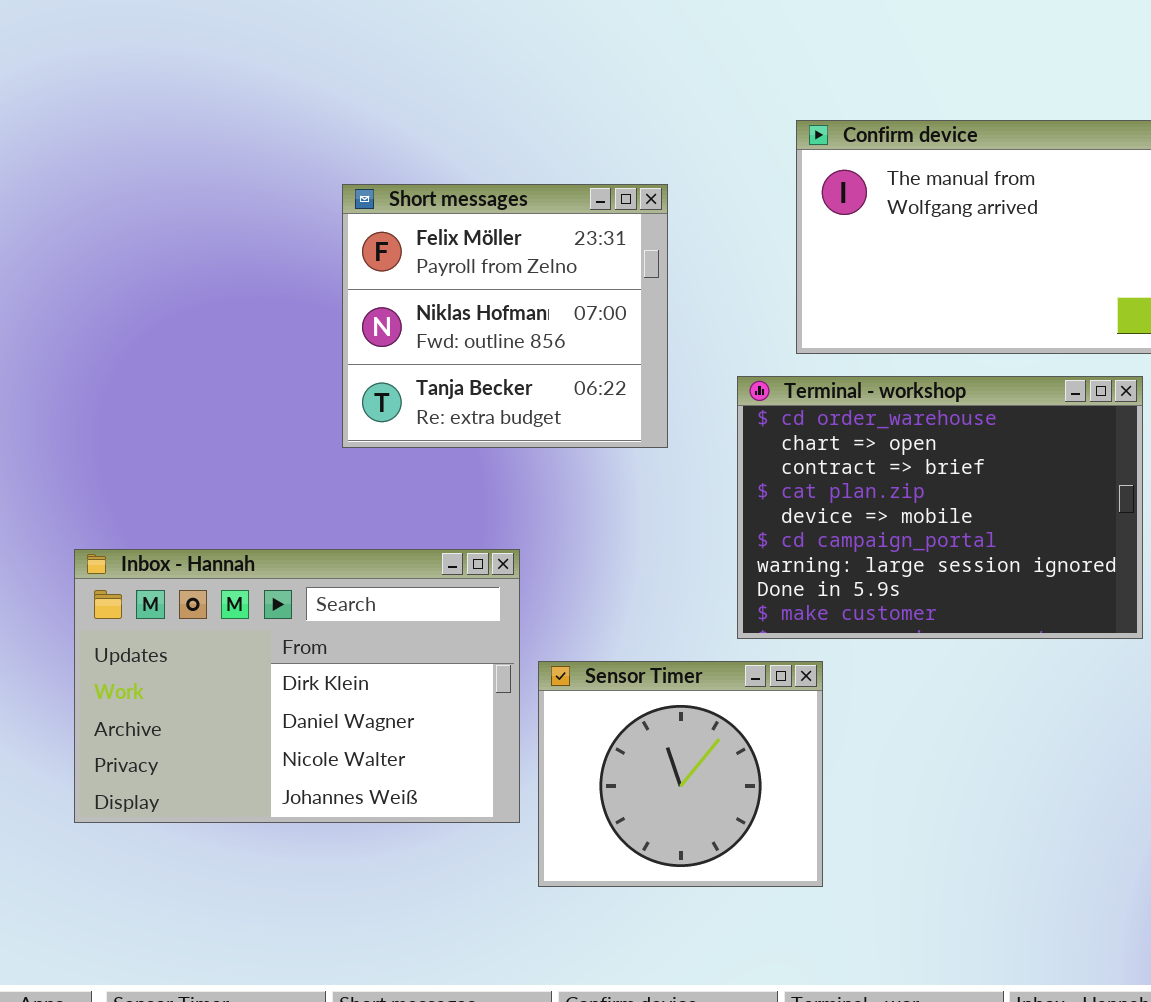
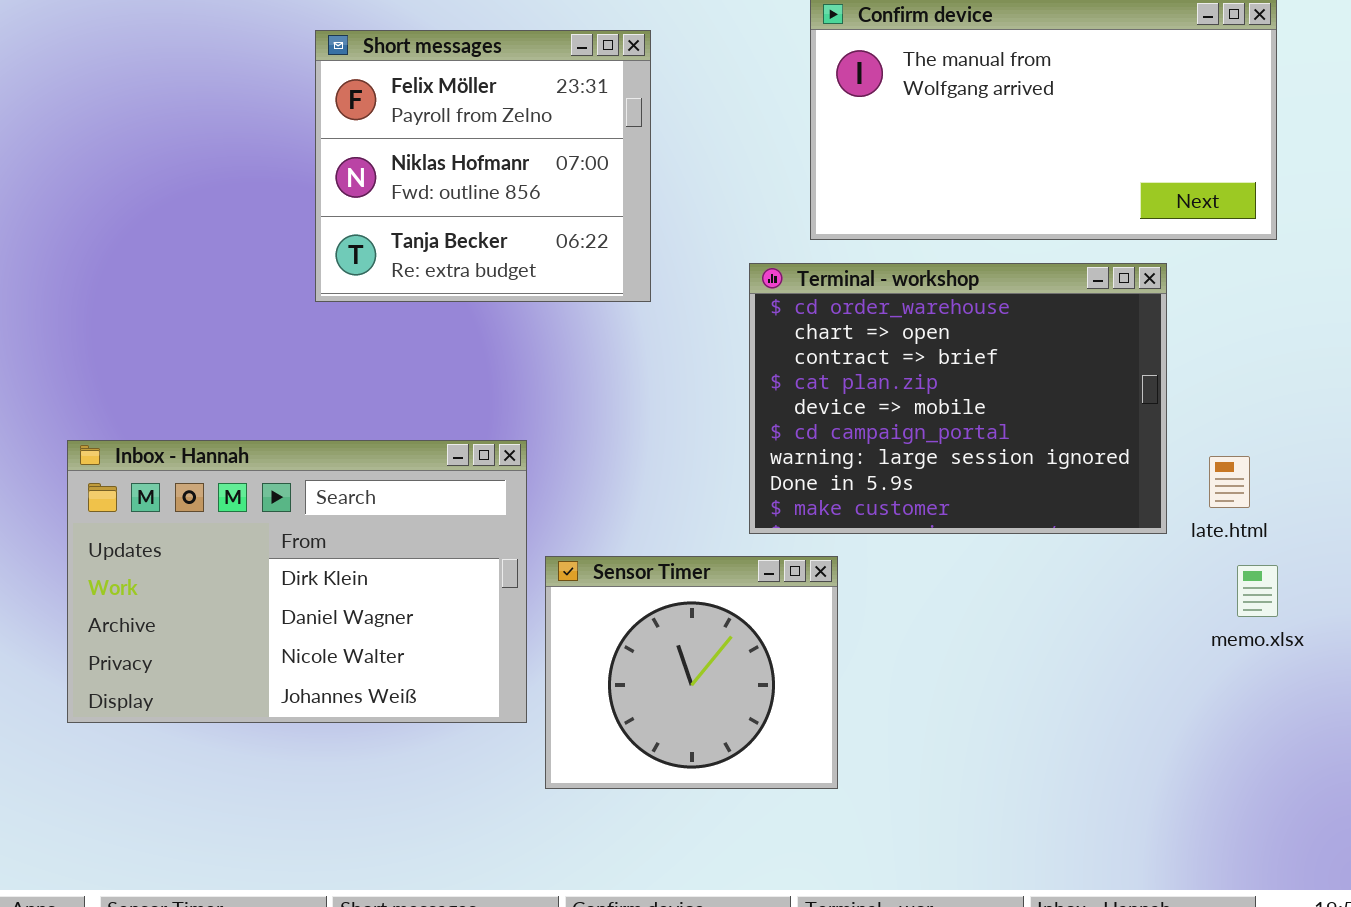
Short messages: [342,184,668,448] -> [315,30,651,302], moved

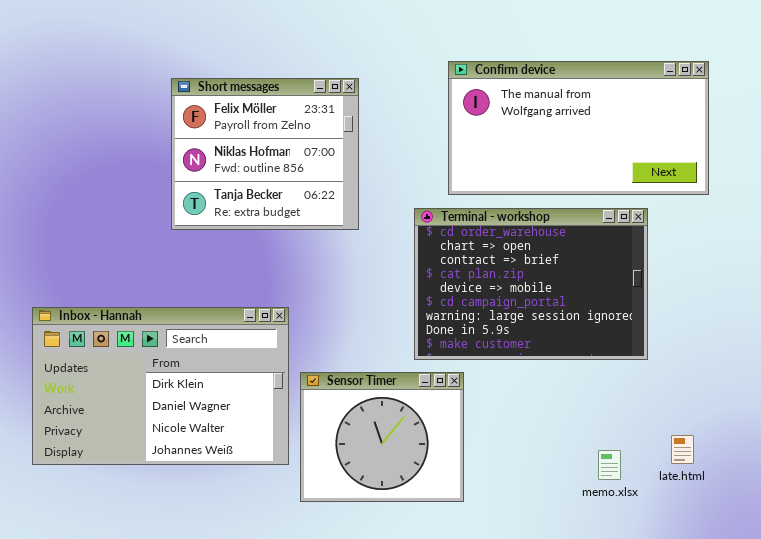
late.html: [1209,456,1250,508] -> [671,435,694,464], moved
memo.xlsx: [1237,565,1278,617] -> [598,450,621,480], moved

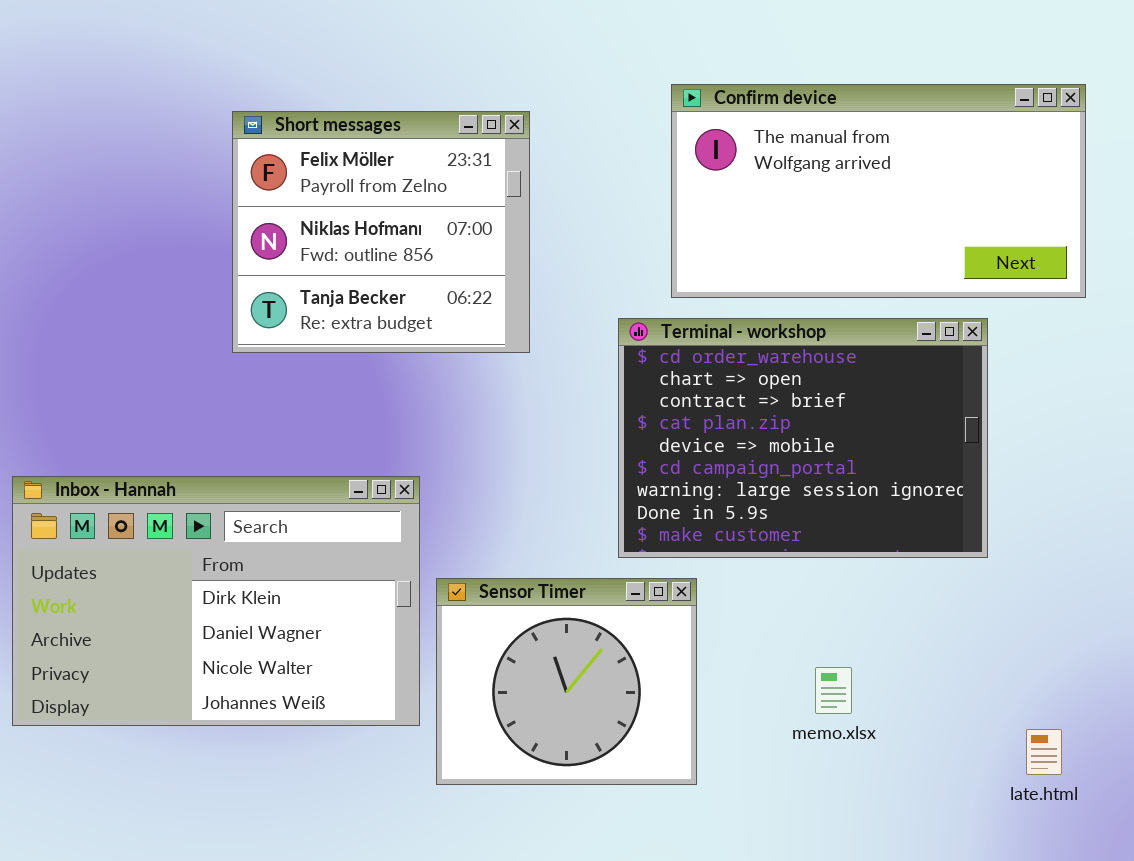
late.html: [671,435,694,464] -> [1026,729,1062,775], moved
memo.xlsx: [598,450,621,480] -> [815,667,852,714], moved

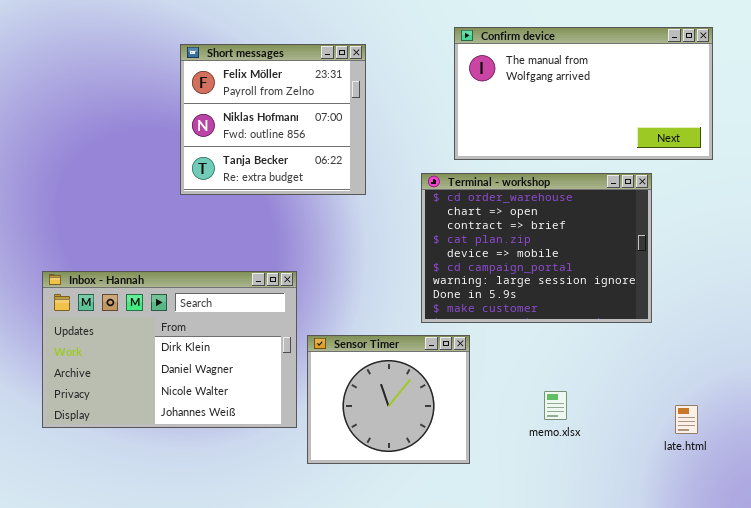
late.html: [1026,729,1062,775] -> [675,405,698,434], moved

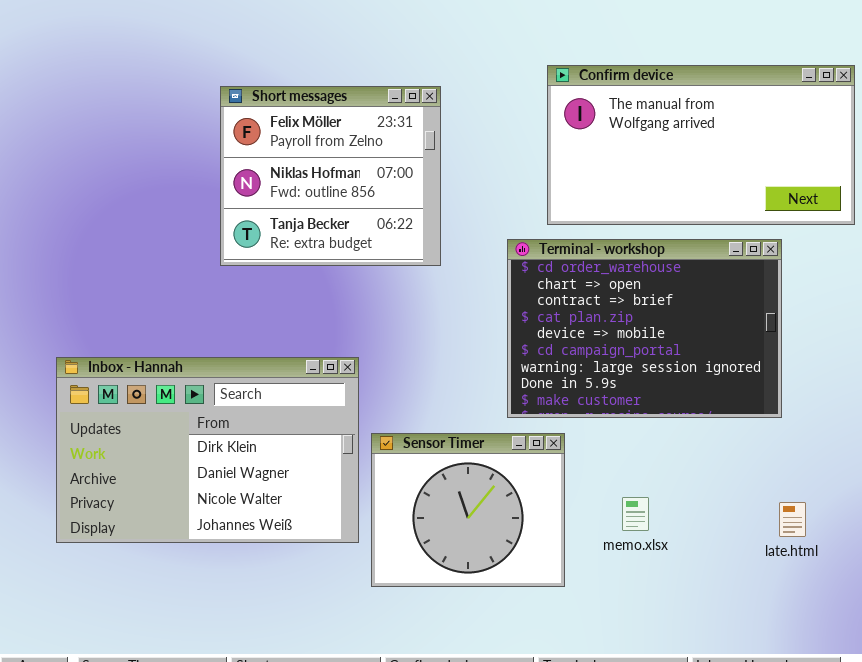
memo.xlsx: [544,391,567,420] -> [622,497,649,531], moved
late.html: [675,405,698,434] -> [779,502,806,537], moved

